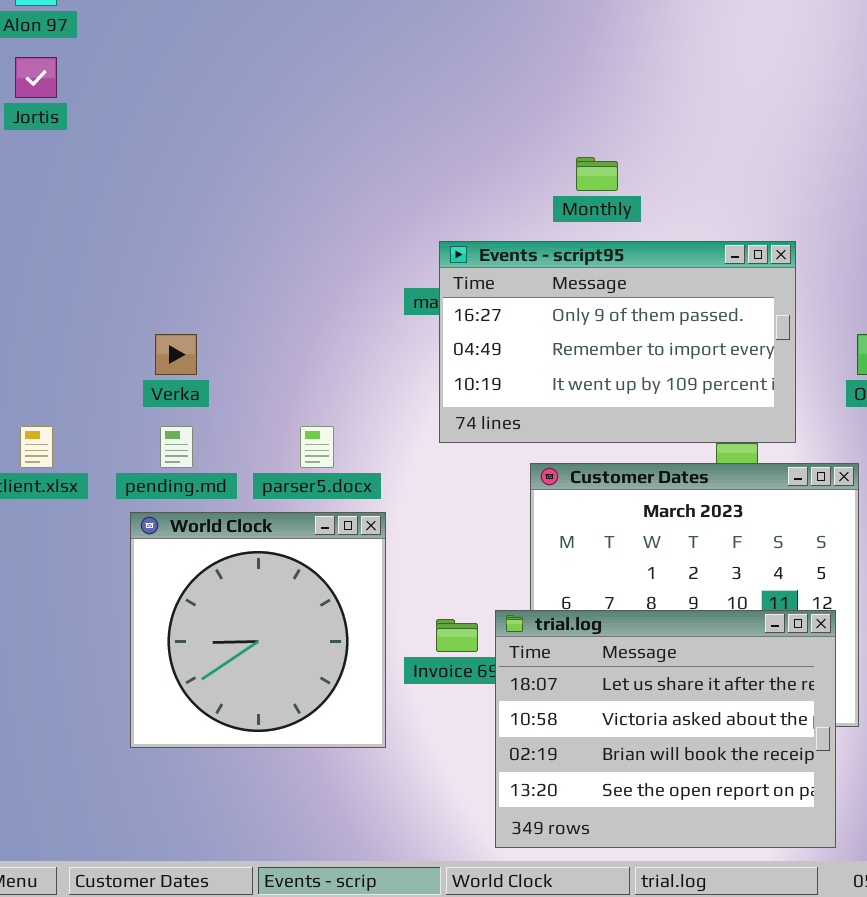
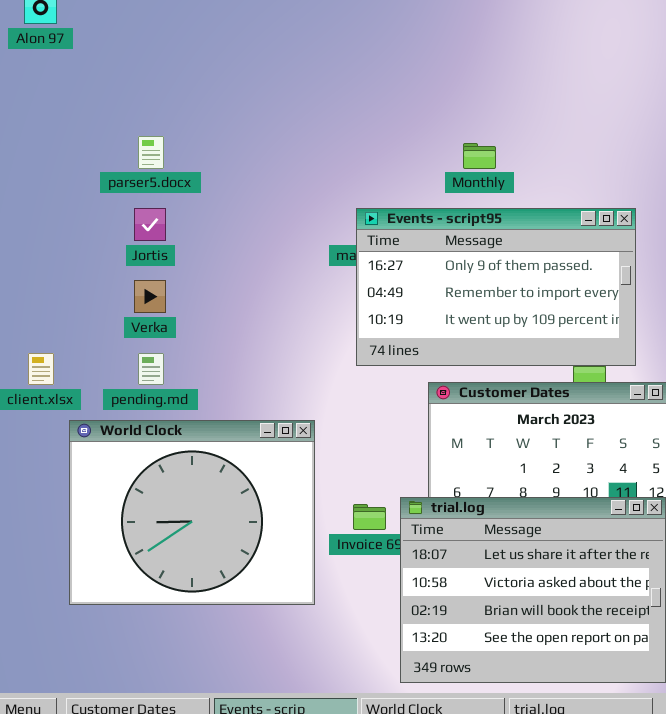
Jortis: [15,57,57,98] -> [134,208,166,241], moved
parser5.docx: [300,426,334,468] -> [138,136,164,169], moved
World Clock: [130,512,386,748] -> [69,420,315,605], resized

